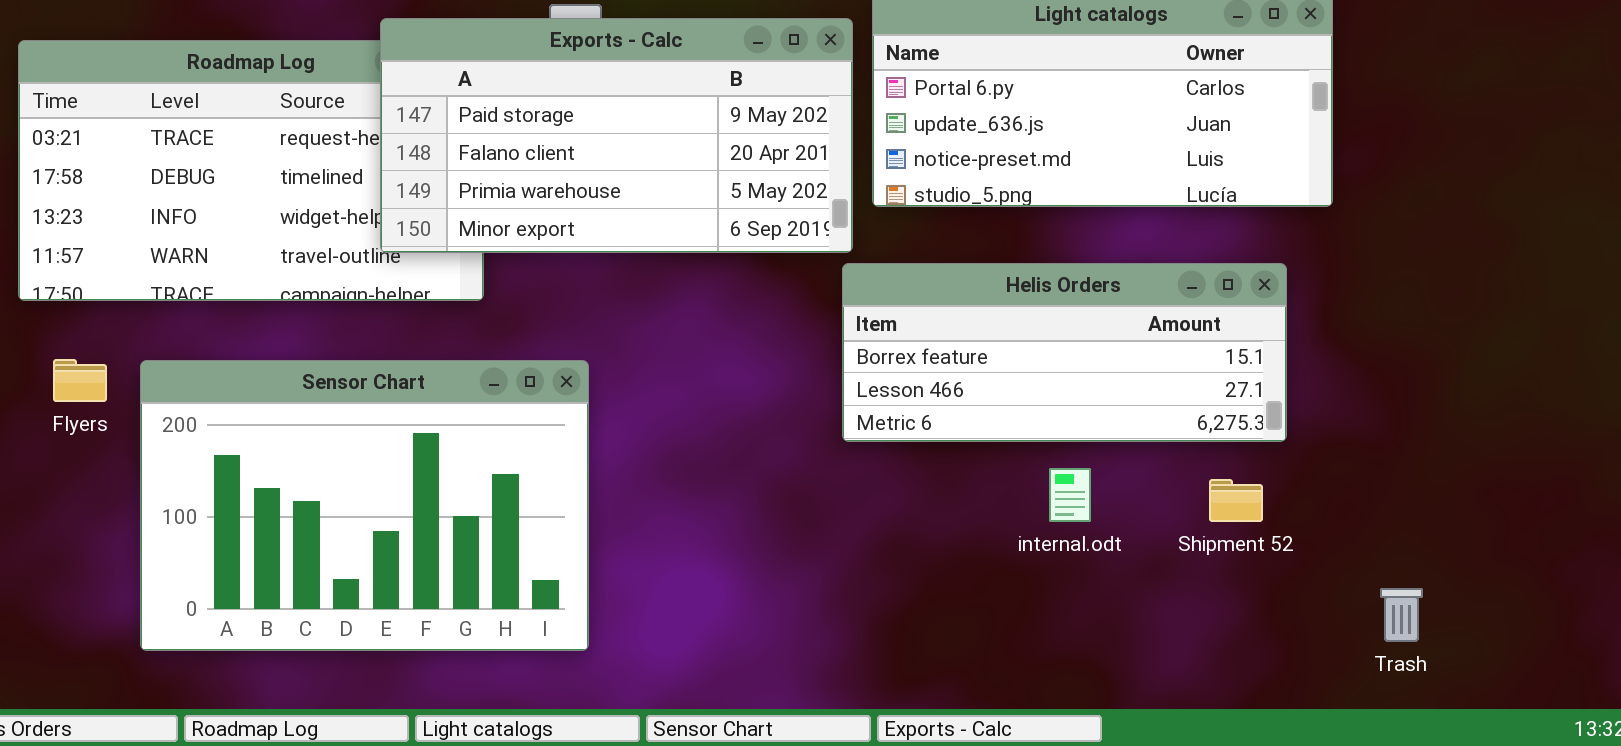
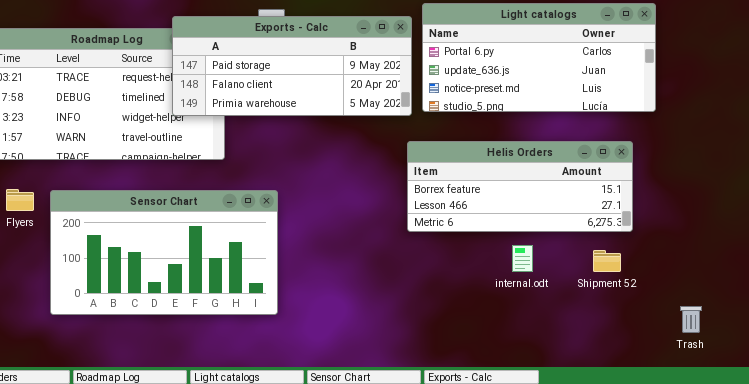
Exports - Calc: [380,18,853,253] -> [172,16,412,116], resized
Sensor Chart: [140,360,589,651] -> [50,190,278,315], resized

